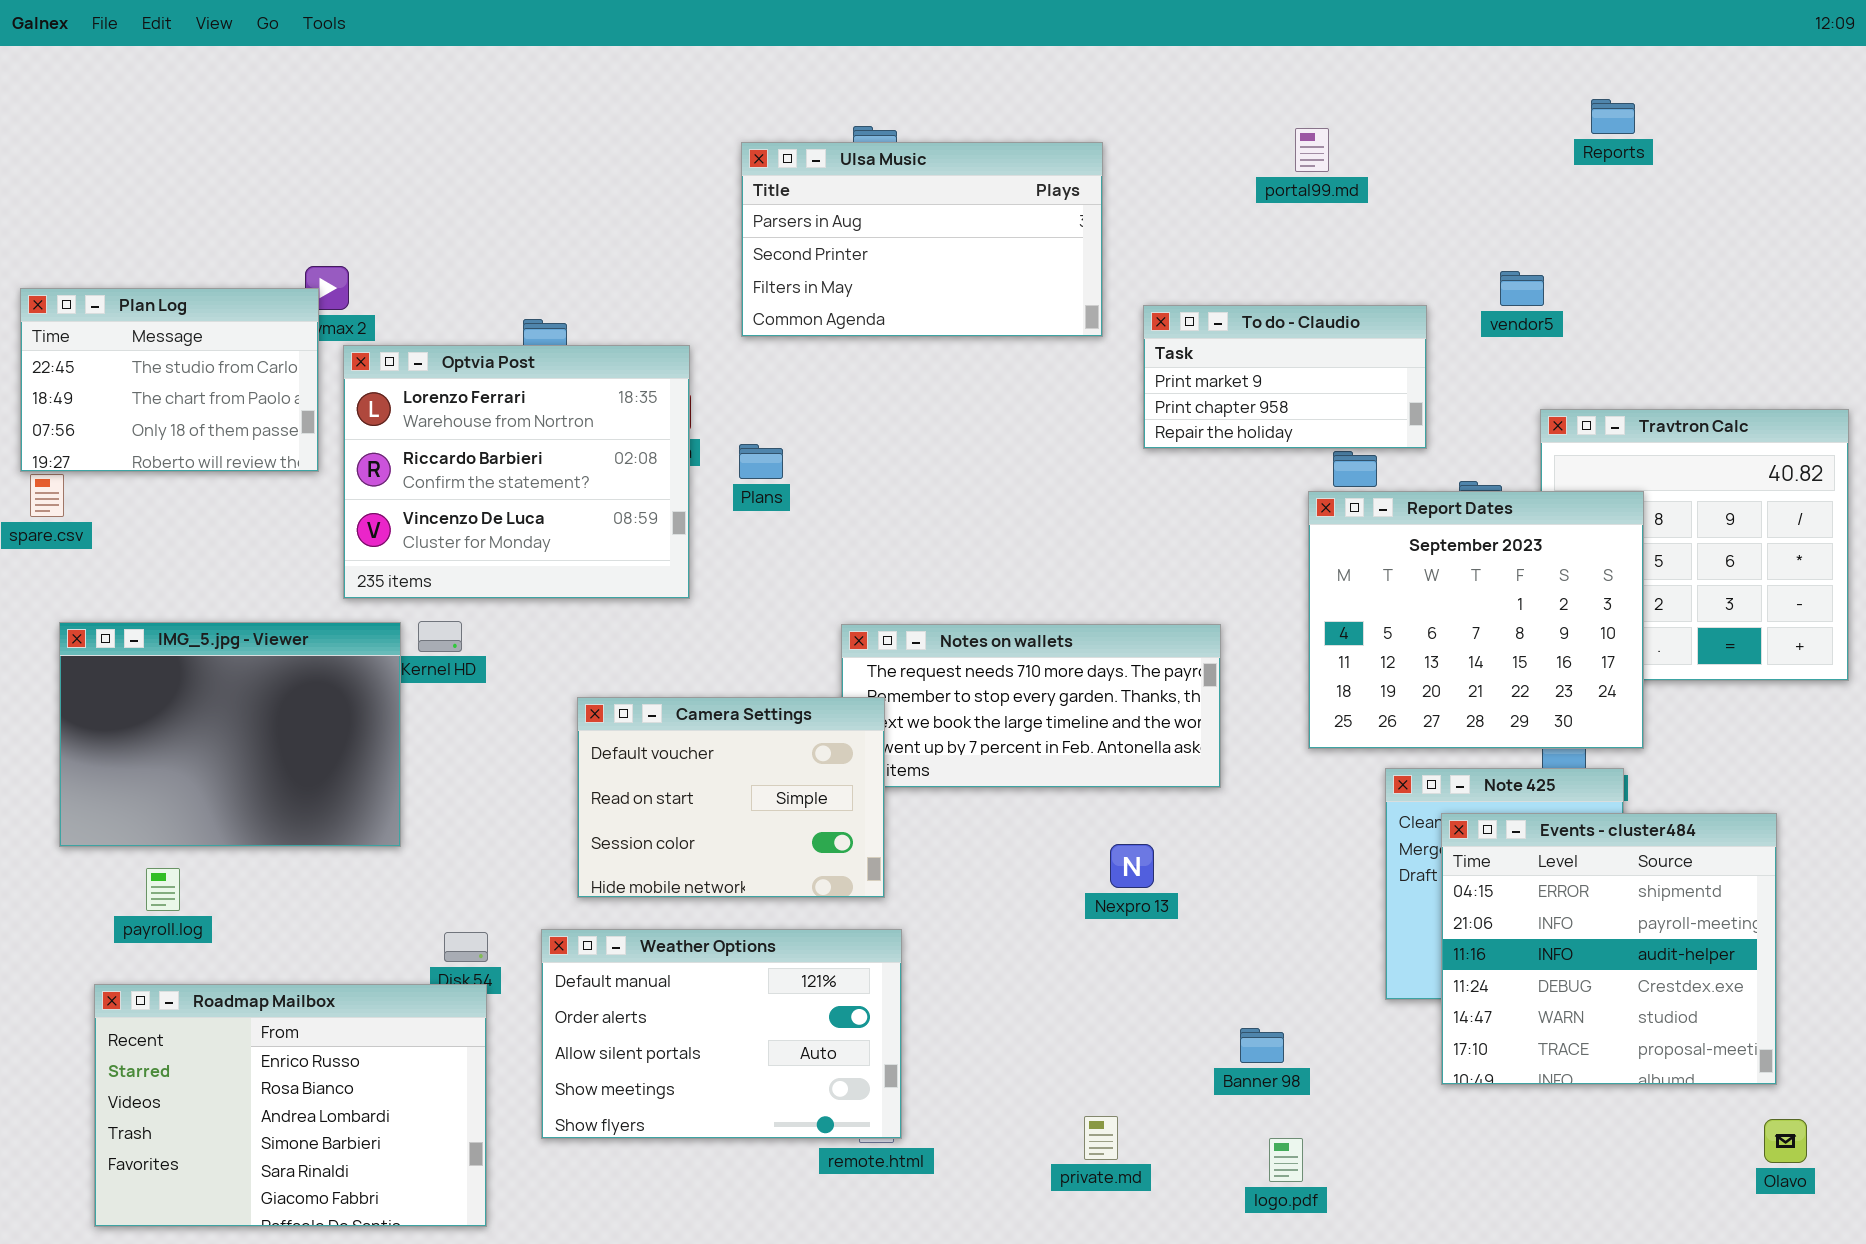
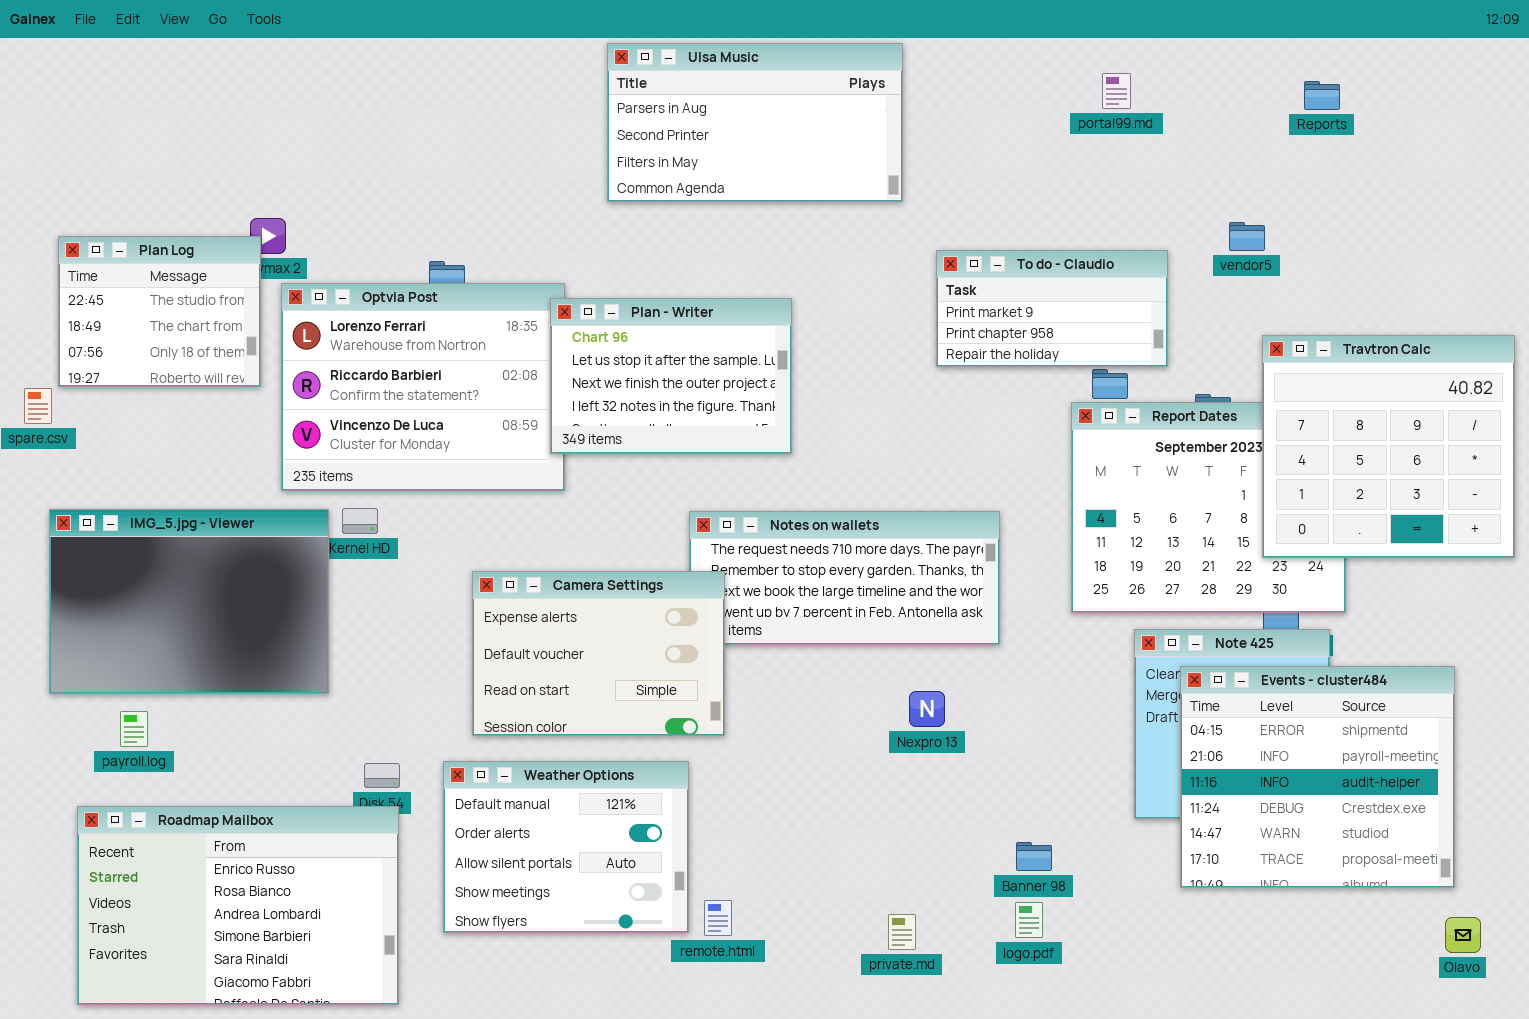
portal99.md: [1295,128,1329,172] -> [1102,73,1131,109], moved
Ulsa Music: [741,142,1103,337] -> [607,43,903,202], moved
Plan Log: [20,288,319,472] -> [58,236,261,387], resized
Plan - Writer: none -> [550,298,792,454], opened
Travtron Calc: [1540,409,1849,681] -> [1262,335,1515,558], raised
Camera Settings: [577,697,885,898] -> [472,571,725,736], scrolled up 1 row
Weather Options: [541,929,902,1139] -> [443,761,689,933], resized
logo.pdf: [1269,1138,1303,1182] -> [1015,902,1043,938], moved

